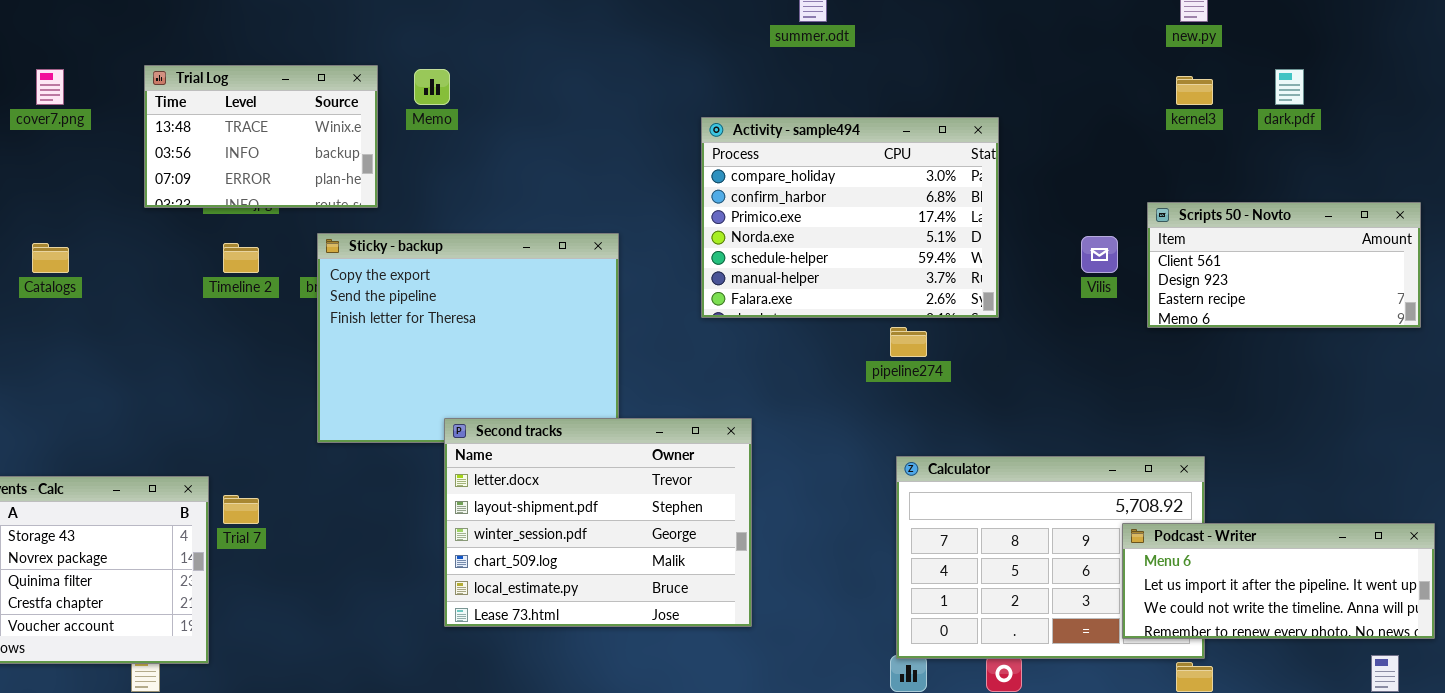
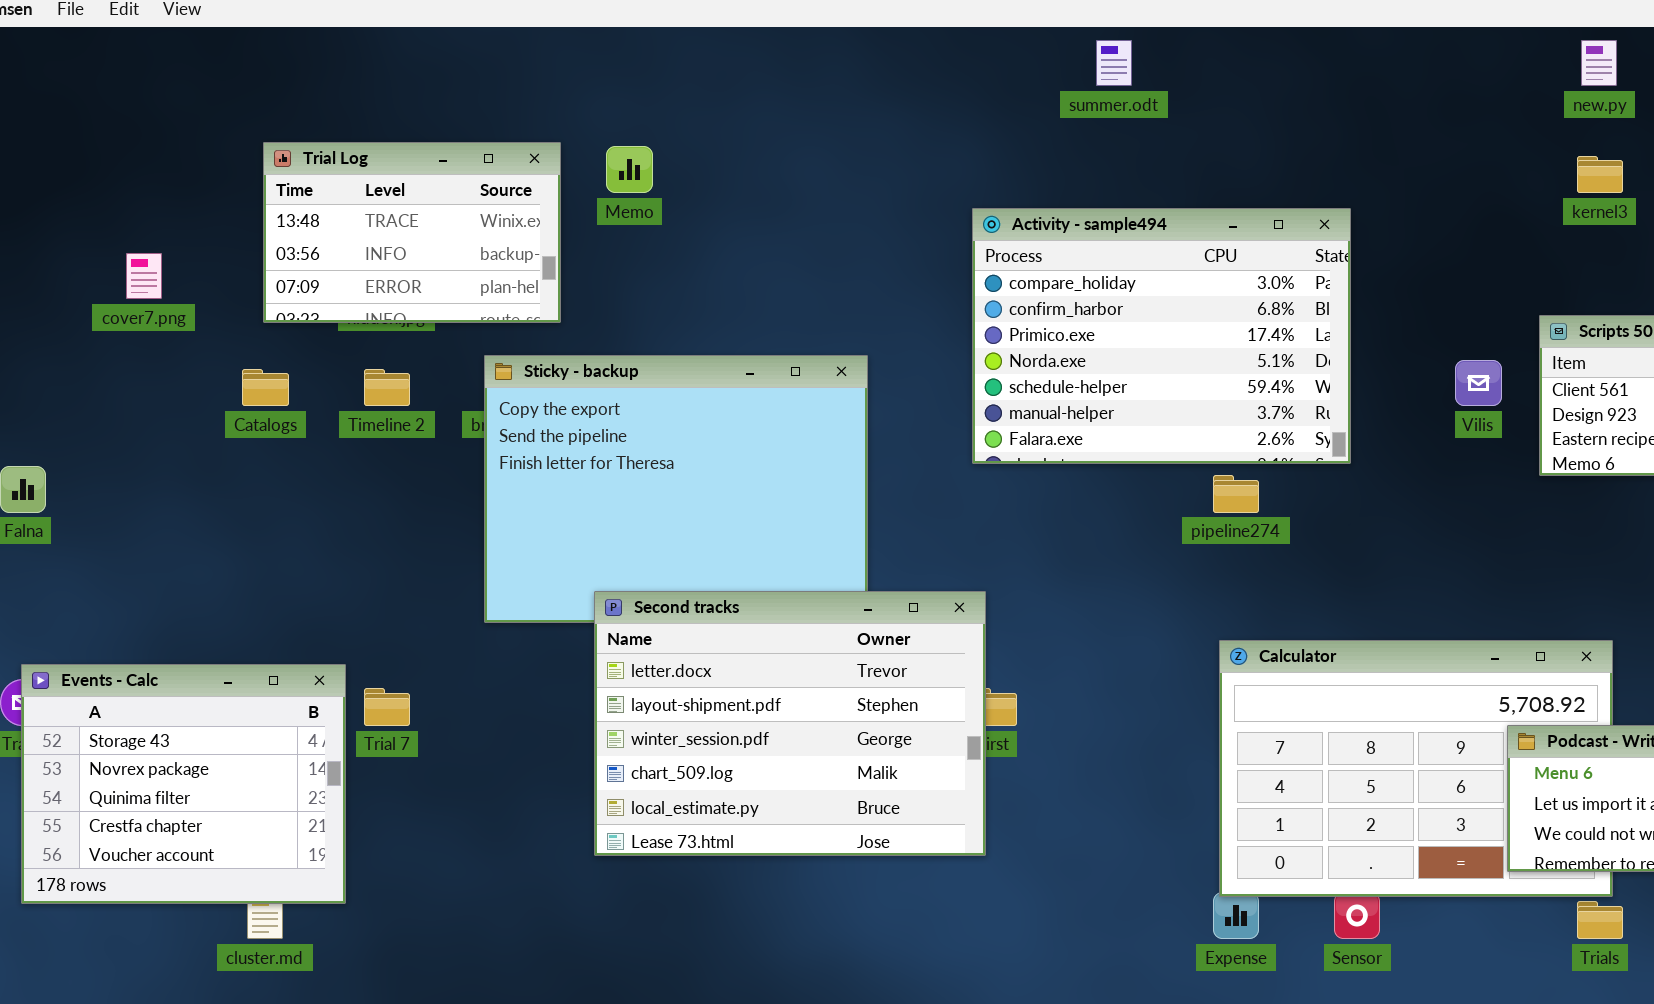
cover7.png: [36,69,64,105] -> [126,253,162,299], moved
Catalogs: [32,243,69,273] -> [242,369,289,406], moved
Second tracks: [444,418,752,627] -> [594,591,986,856], moved

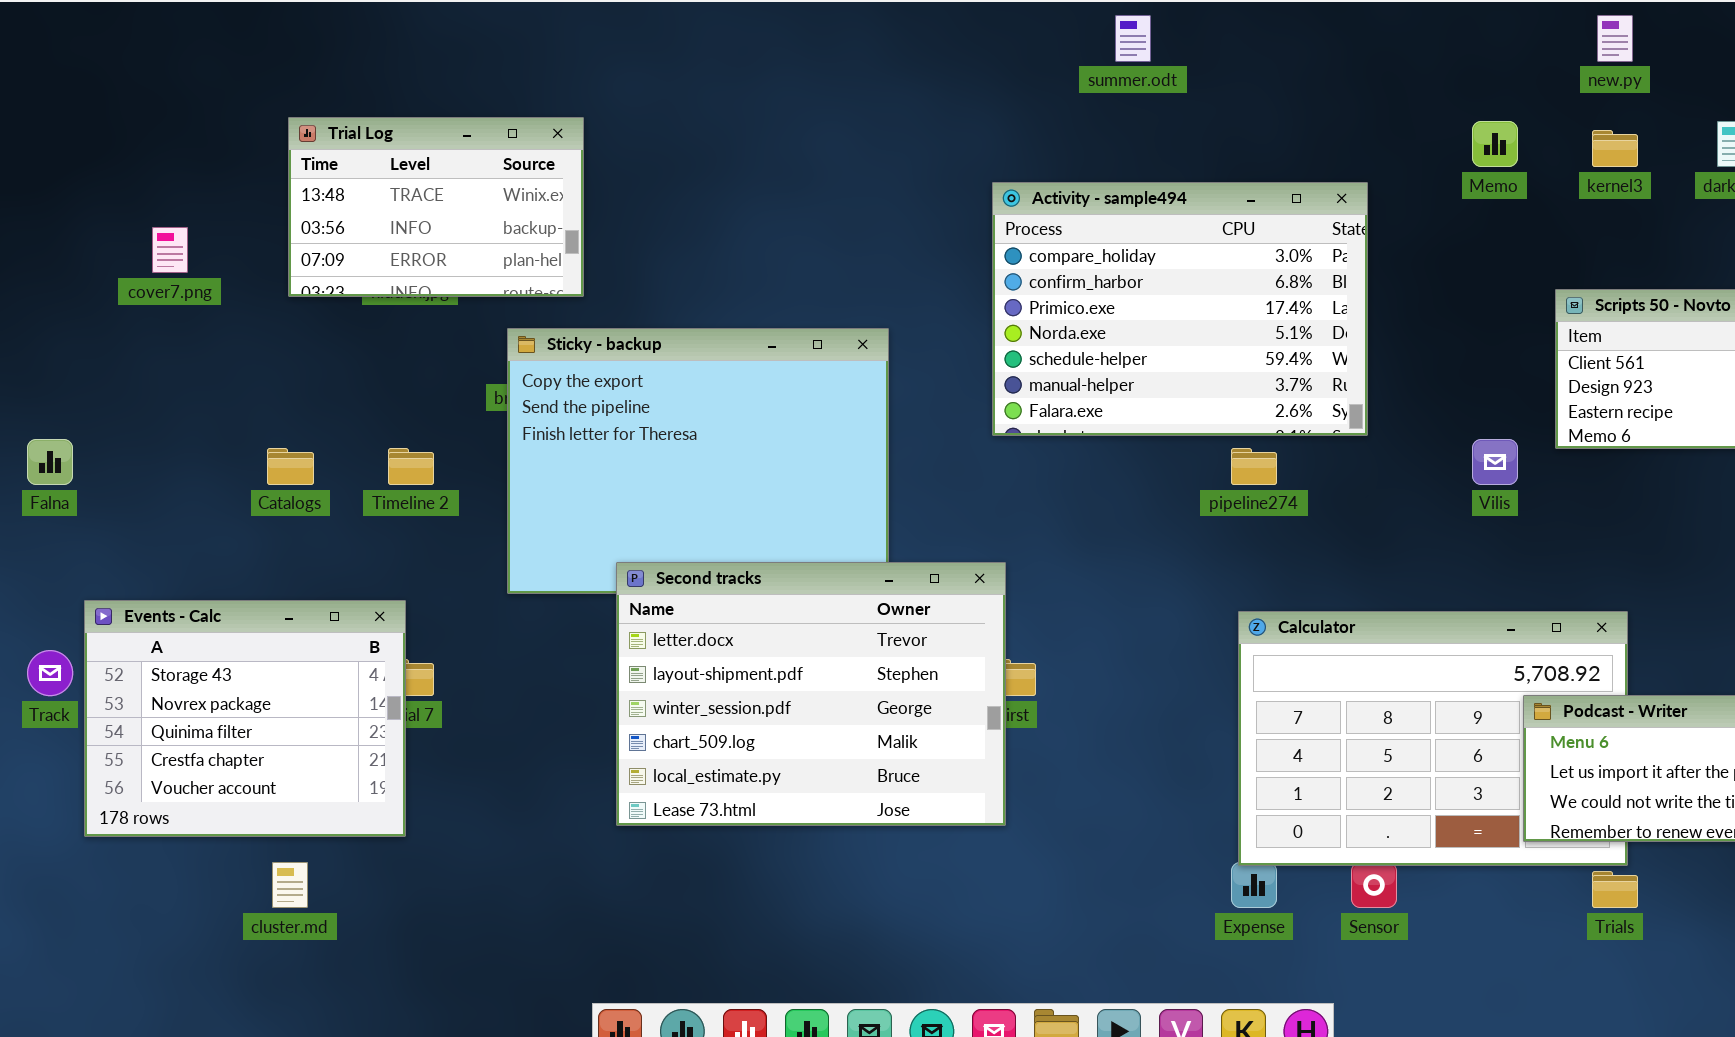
Memo: [606,146,653,193] -> [1472,121,1518,167], moved
Vilis: [1455,360,1502,406] -> [1472,439,1518,485], moved
Catalogs: [242,369,289,406] -> [267,448,314,485], moved
Timeline 2: [364,369,410,406] -> [388,448,434,485], moved
Events - Calc: [21,664,346,904] -> [84,600,406,837], moved

